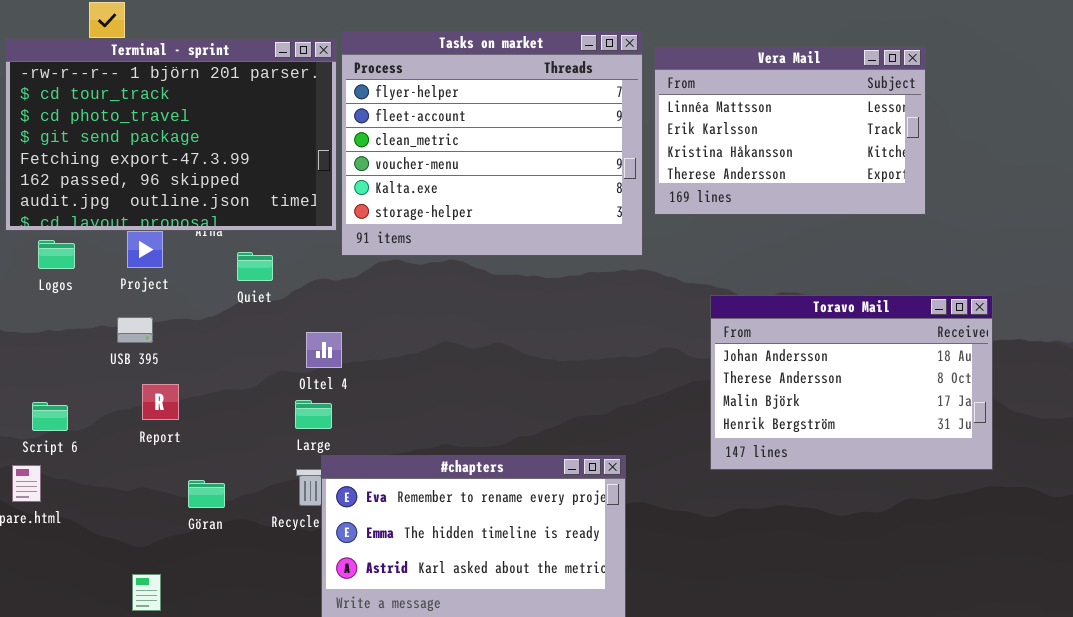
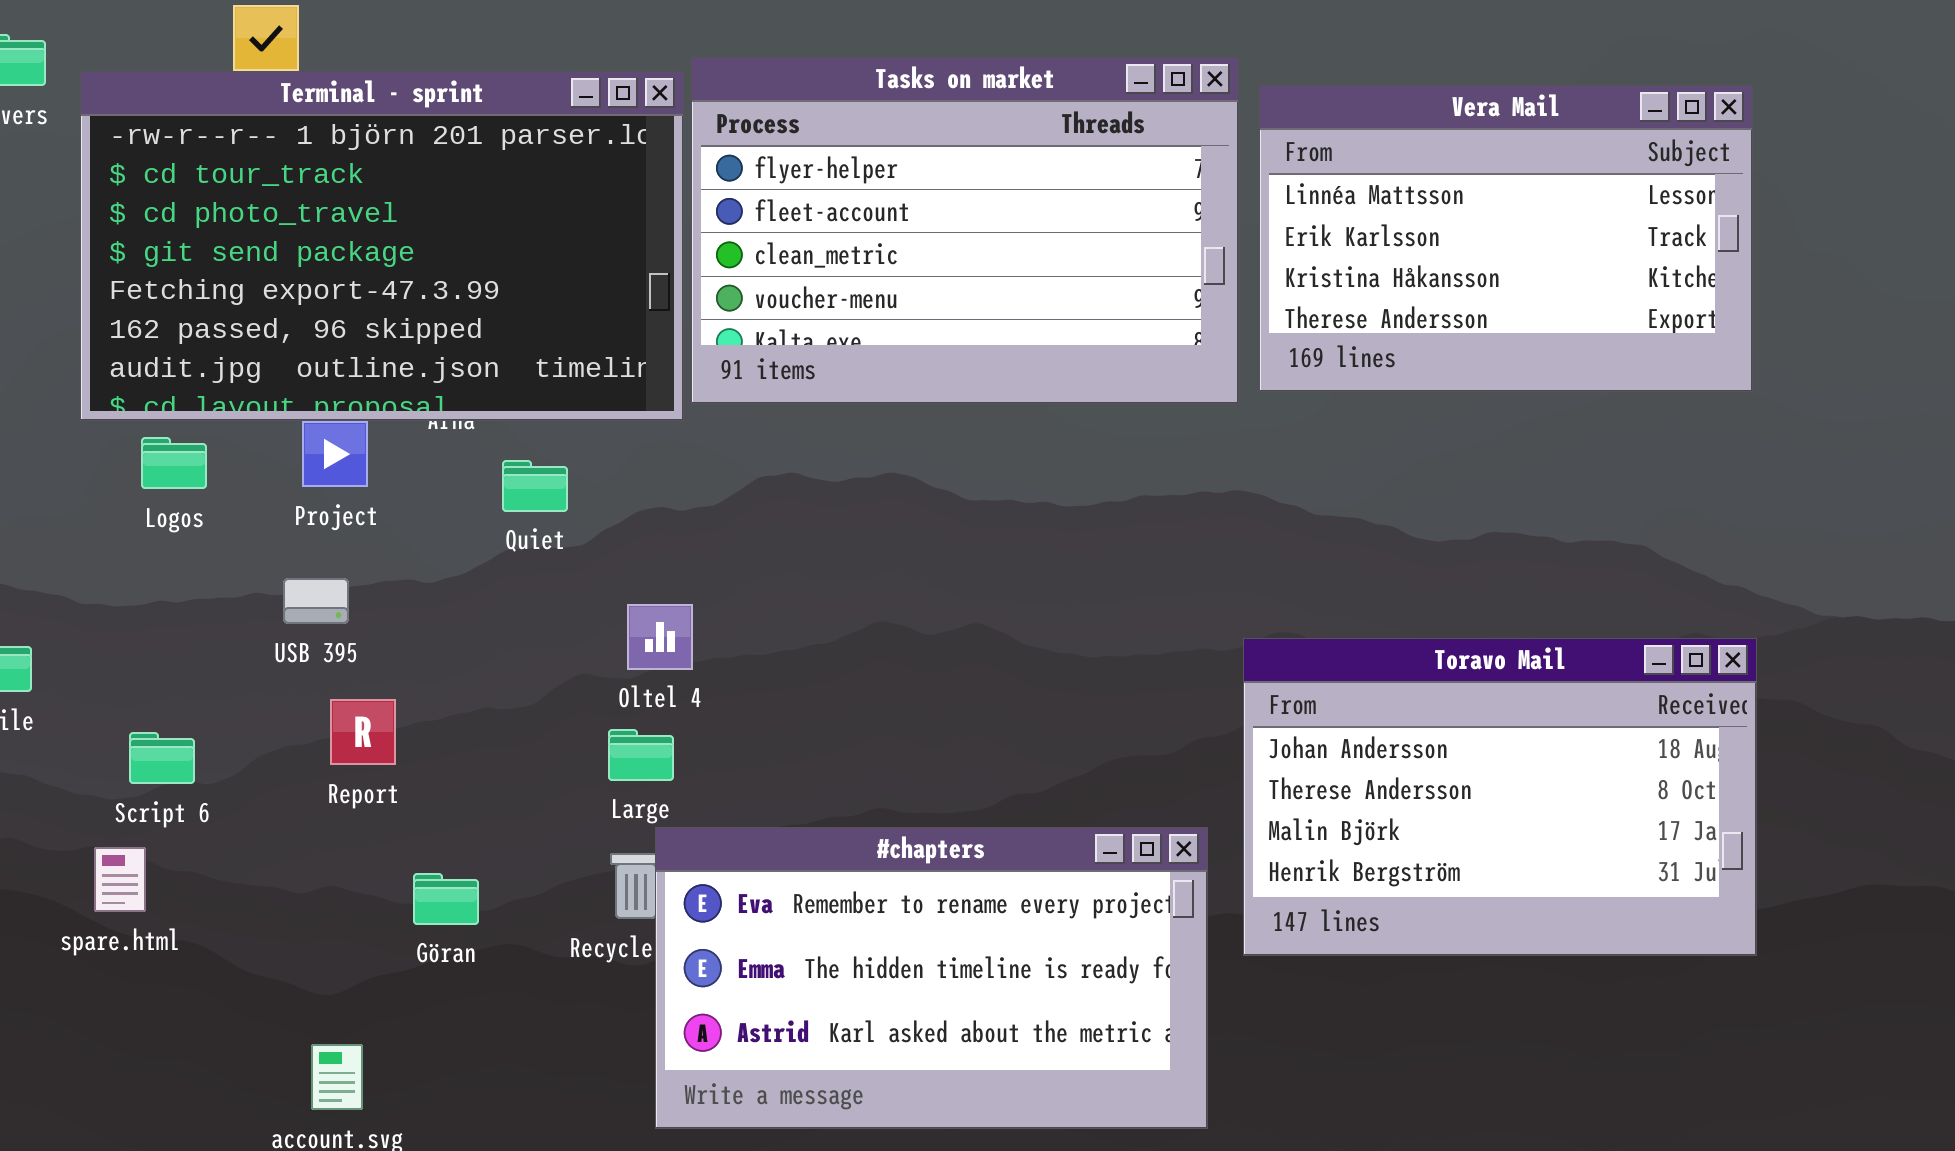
Tasks on market: [341,31,643,256] -> [691,57,1239,404], resized
Toravo Mail: [710,295,993,470] -> [1243,638,1757,956], moved

